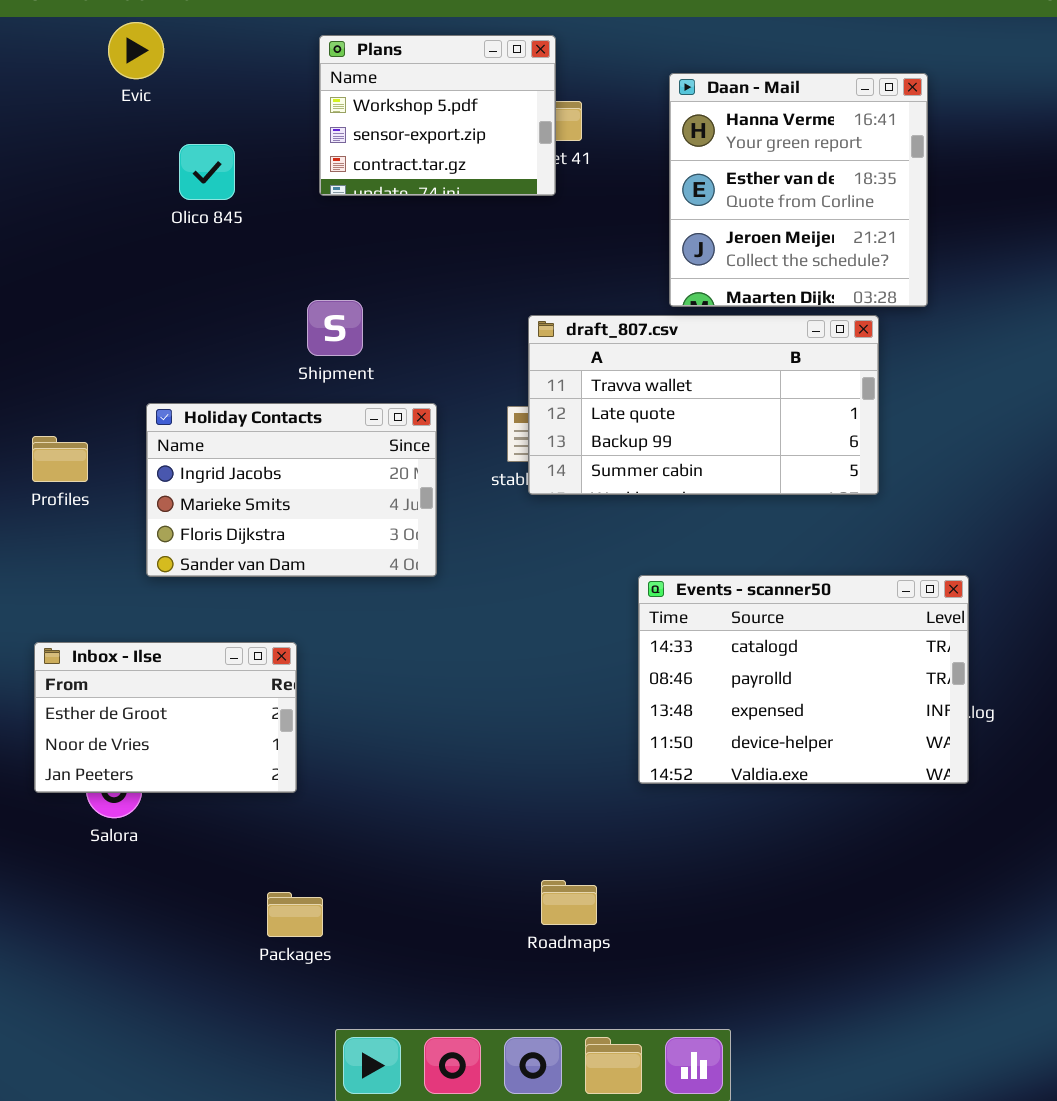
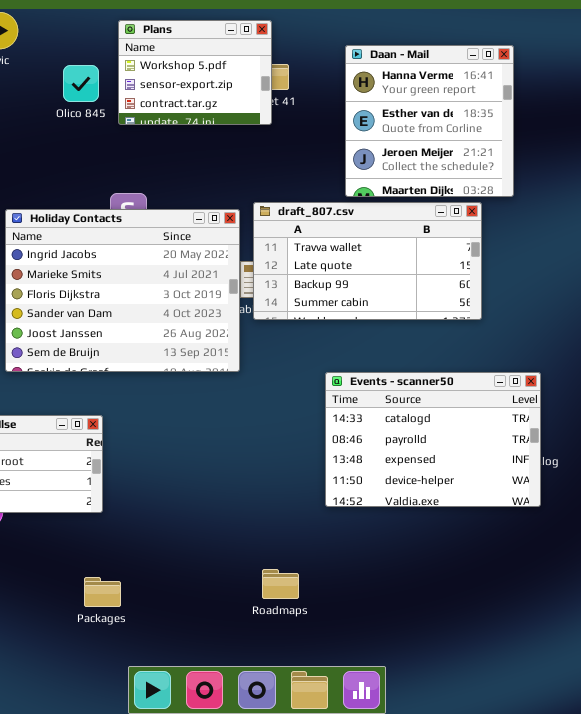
Olico 845: [179,144,235,200] -> [63,65,99,102], moved
Holiday Contacts: [146,403,437,577] -> [5,209,240,372], resized

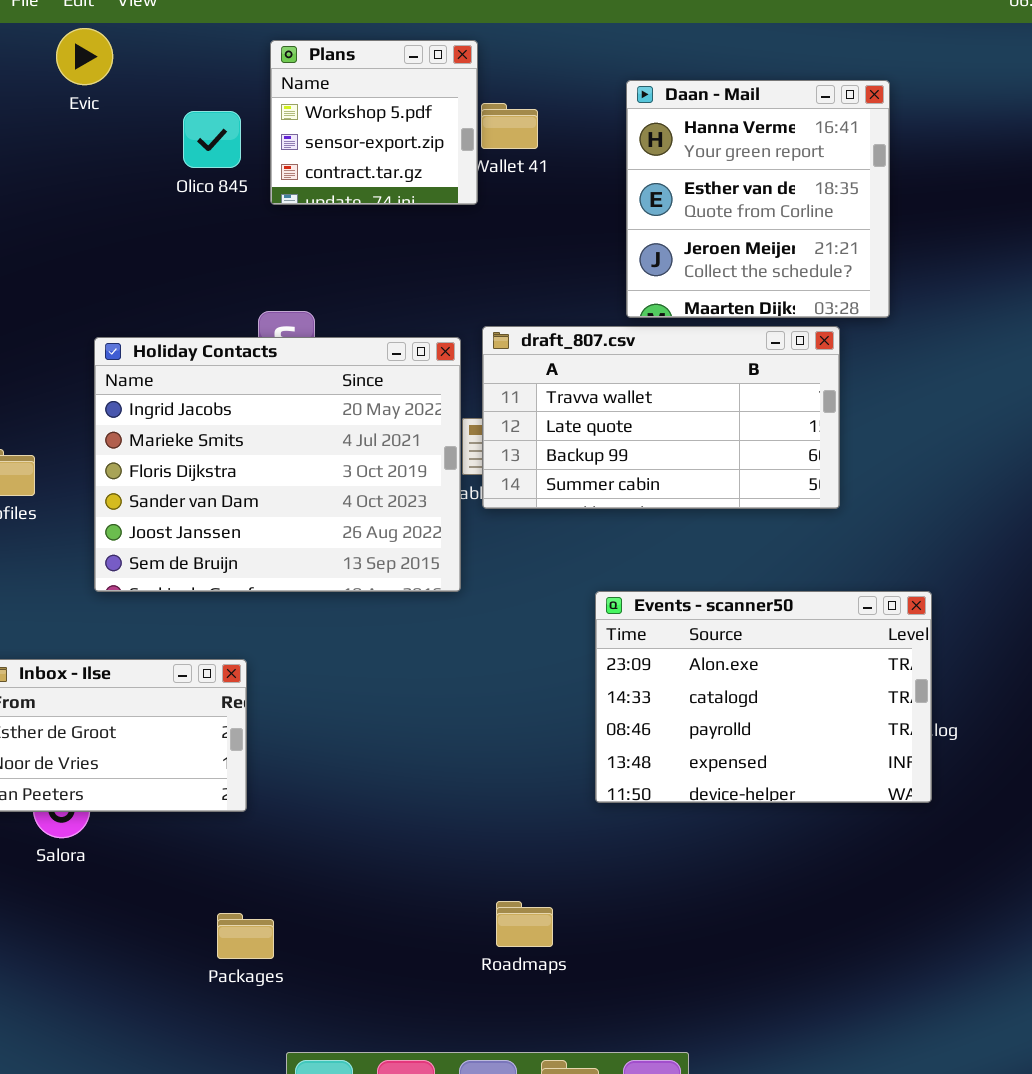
Plans: [118,20,272,125] -> [270,40,478,205], resized
Events - scanner50: [325,372,541,507] -> [595,591,932,803], scrolled up 1 row

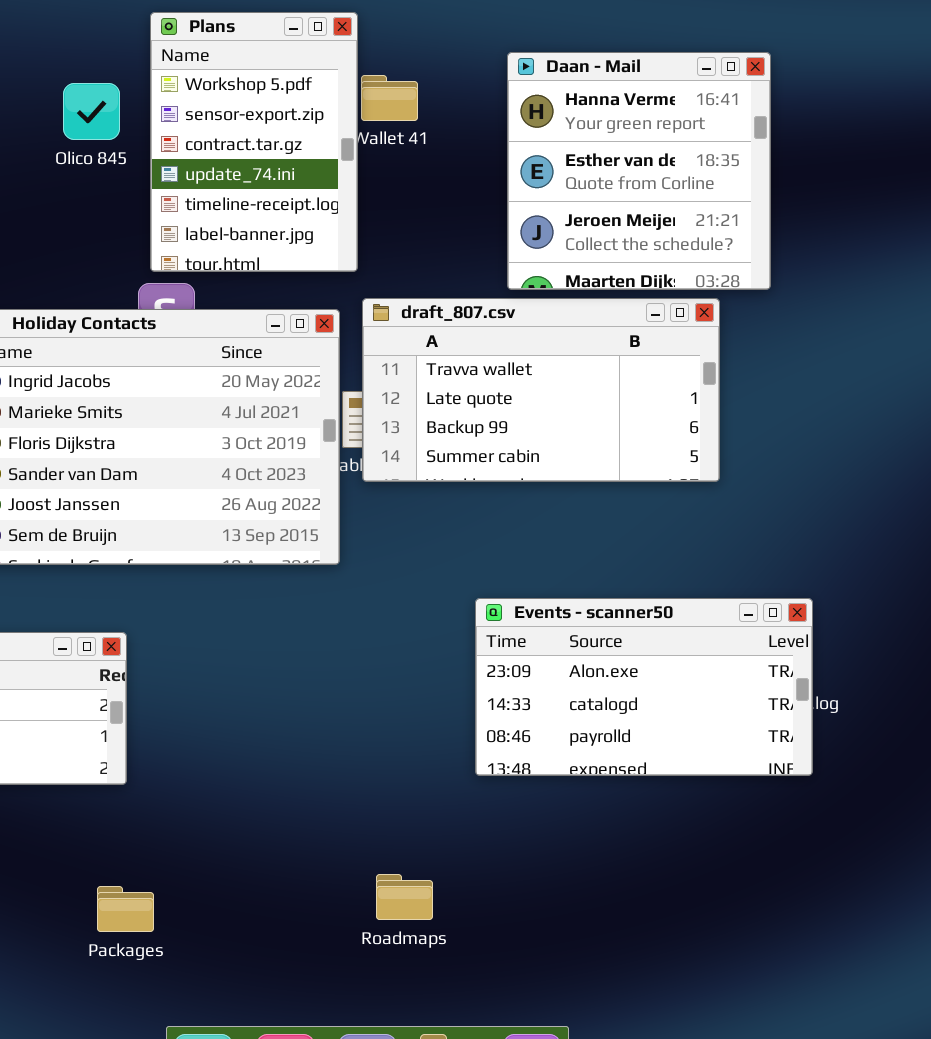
Plans: [270,40,478,205] -> [150,12,358,272], resized
Events - scanner50: [595,591,932,803] -> [475,598,813,776], resized

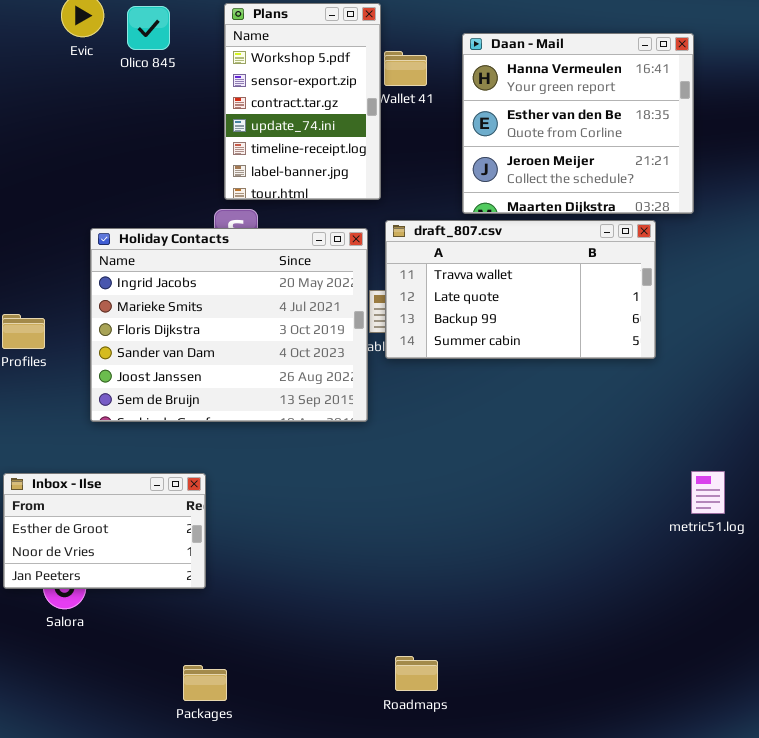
Daan - Mail: [507,52,771,290] -> [462,33,694,214], resized
Olico 845: [63,83,120,140] -> [127,6,170,50], moved
Events - scanner50: [475,598,813,776] -> none, closed

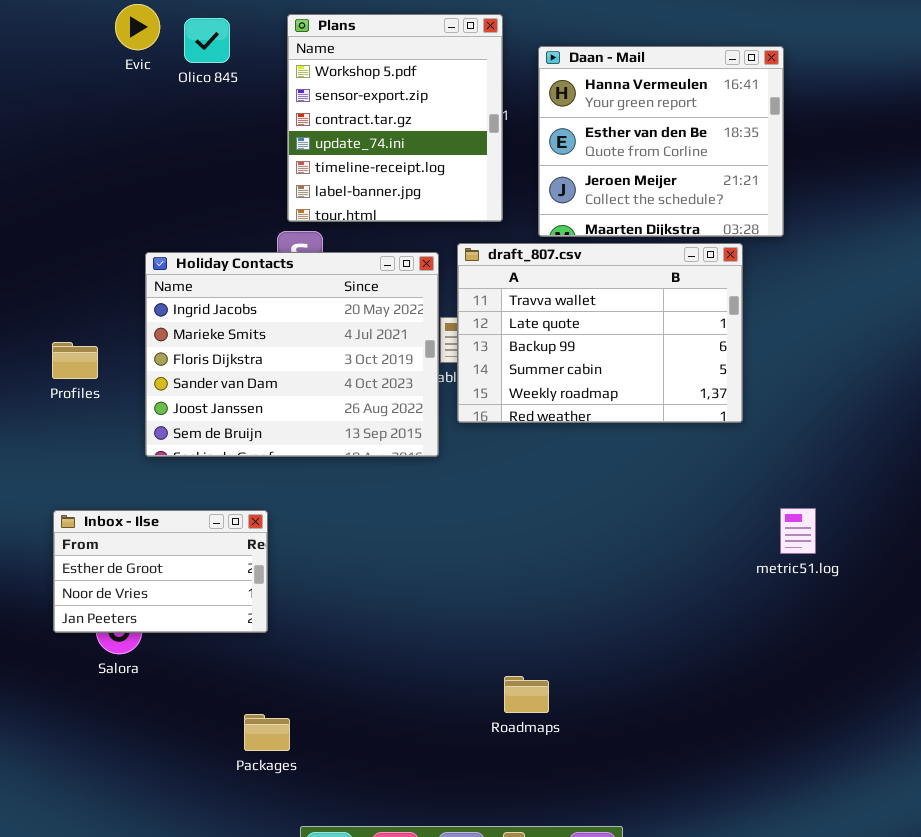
Plans: [224,3,381,200] -> [287,14,503,222], resized
draft_807.csv: [385,220,656,359] -> [457,243,743,423], resized
Roadmaps: [395,656,438,691] -> [504,676,549,713], moved

